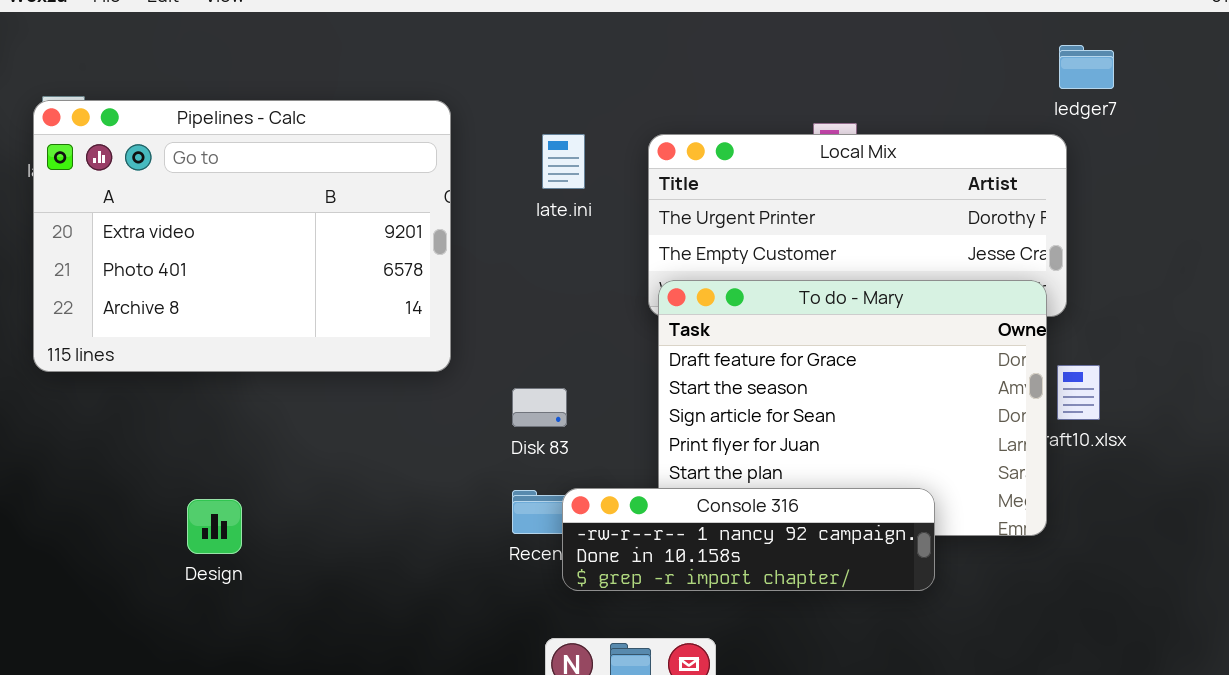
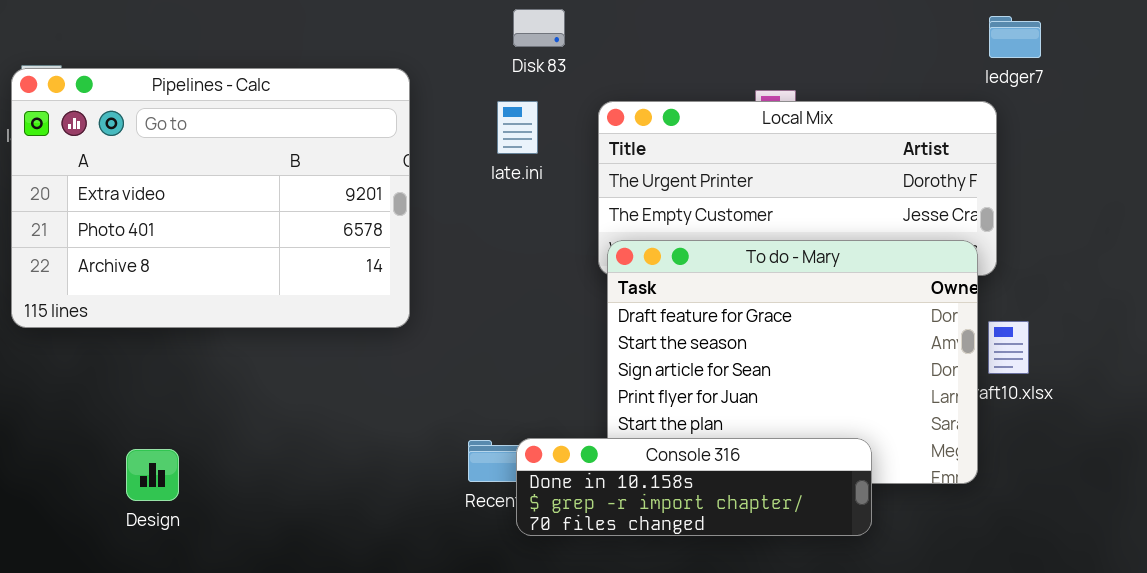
Disk 83: [512,388,567,427] -> [513,9,565,47], moved
Console 316: [562,488,935,591] -> [516,438,872,536], scrolled down 1 row
Design: [187,499,242,554] -> [126,449,179,501], moved

